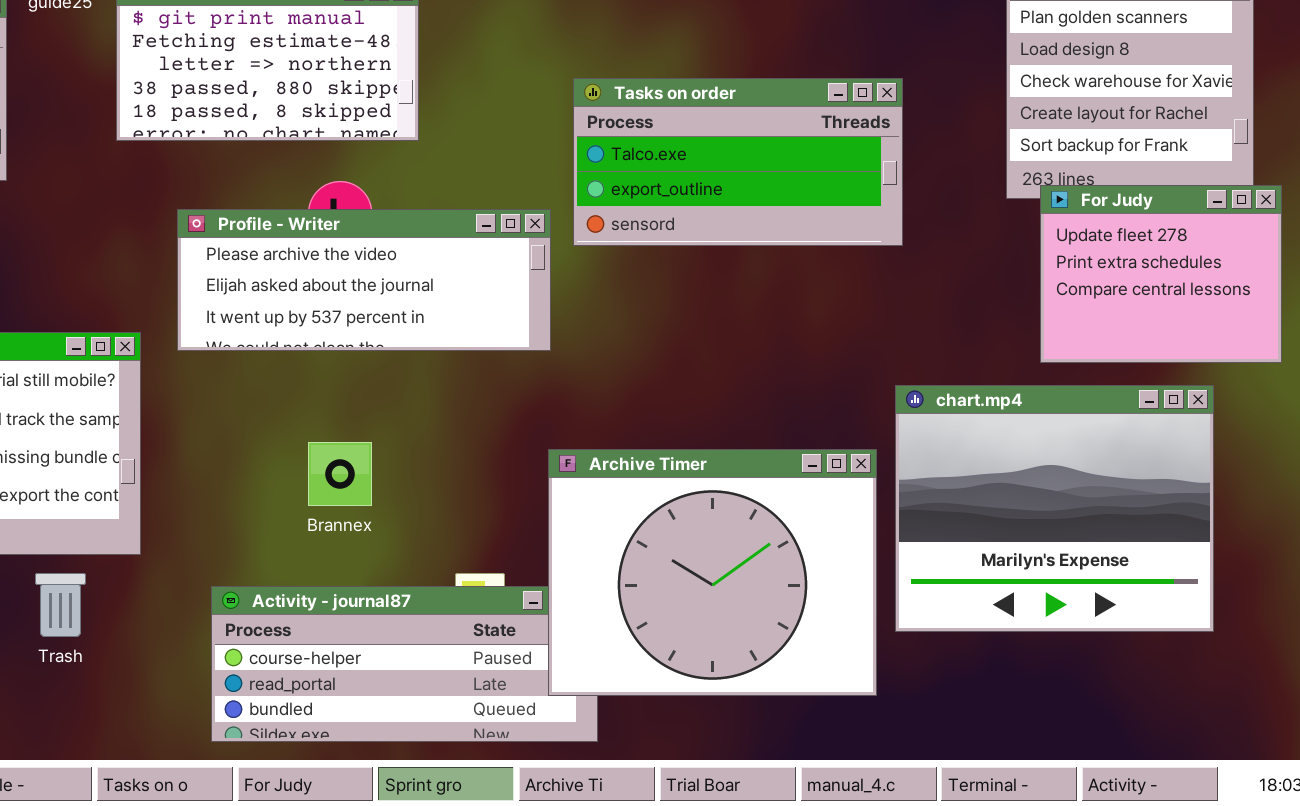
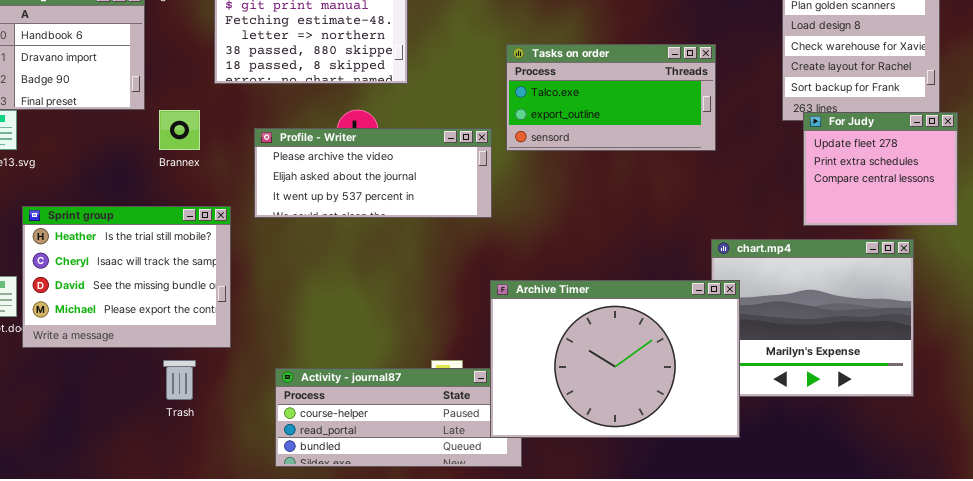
Brannex: [308,442,372,506] -> [159,110,200,150], moved
Archive Timer: [548,449,877,696] -> [490,280,740,438], resized

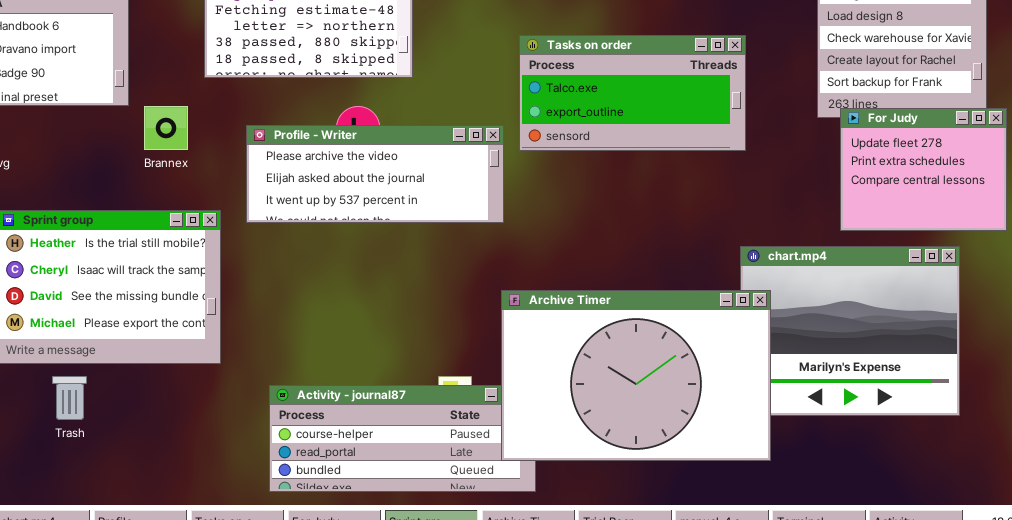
Trash: [163,360,196,400] -> [52,376,87,420], moved

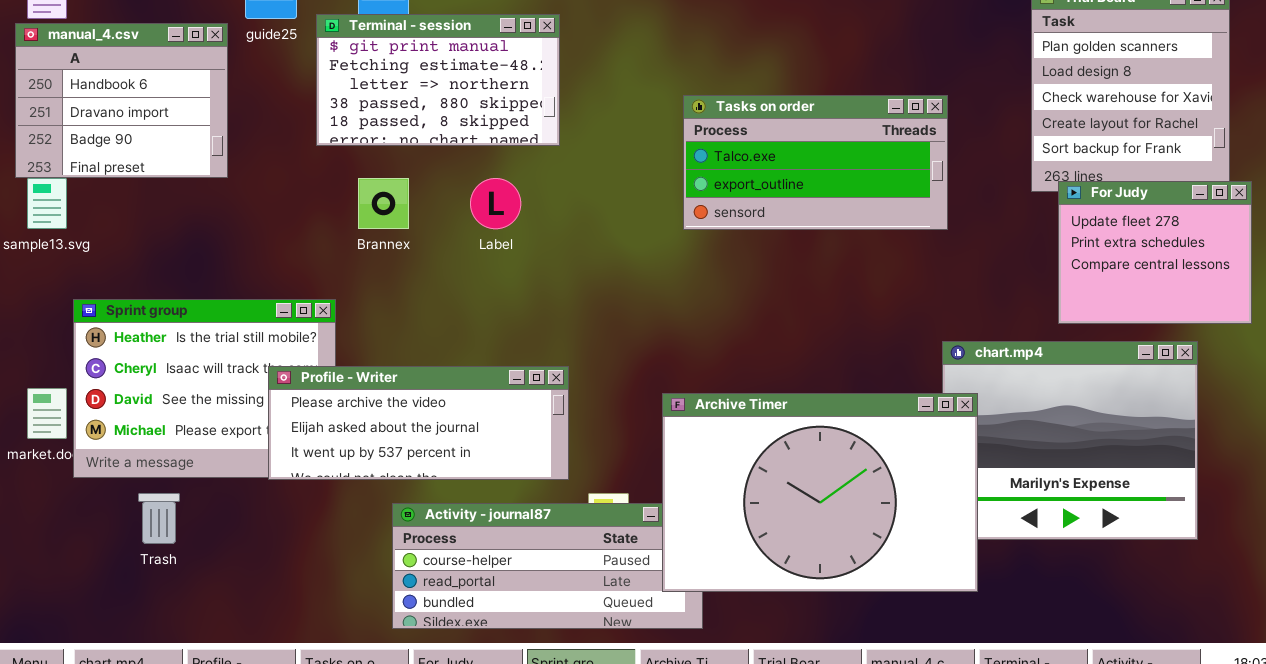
Brannex: [144,106,188,150] -> [358,178,409,229], moved
Profile - Writer: [246,125,504,223] -> [268,366,569,480], moved

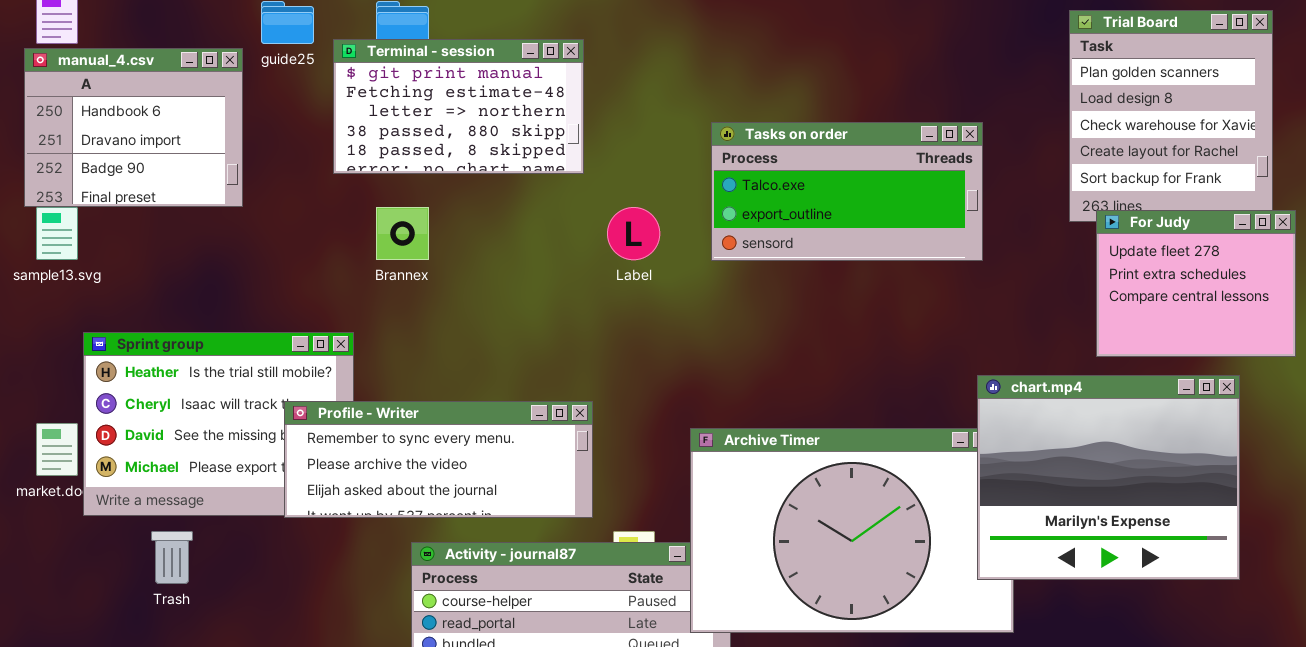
Label: [470,178,521,229] -> [607,207,660,260], moved
chart.mp4: [942,341,1198,540] -> [977,375,1240,580], raised
Profile - Writer: [268,366,569,480] -> [284,401,593,518], scrolled up 1 row

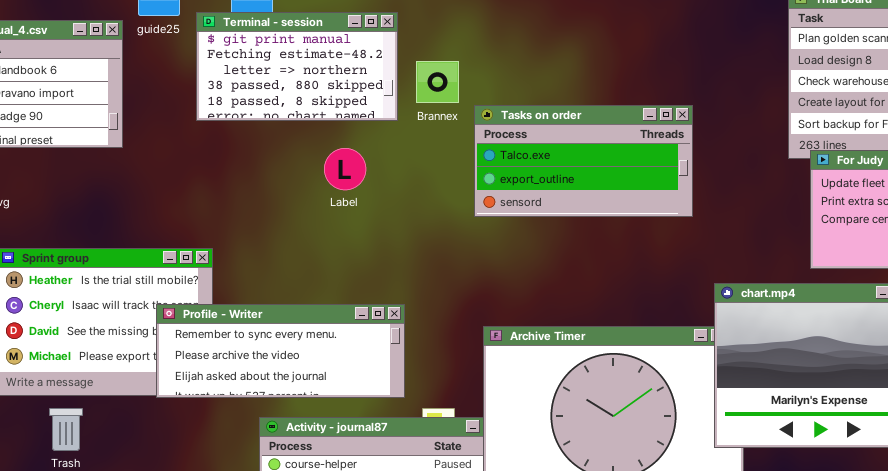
Tasks on order: [711,122,983,261] -> [474,105,693,217], moved
Brannex: [376,207,429,260] -> [416,61,459,103], moved
Label: [607,207,660,260] -> [324,148,366,190], moved

